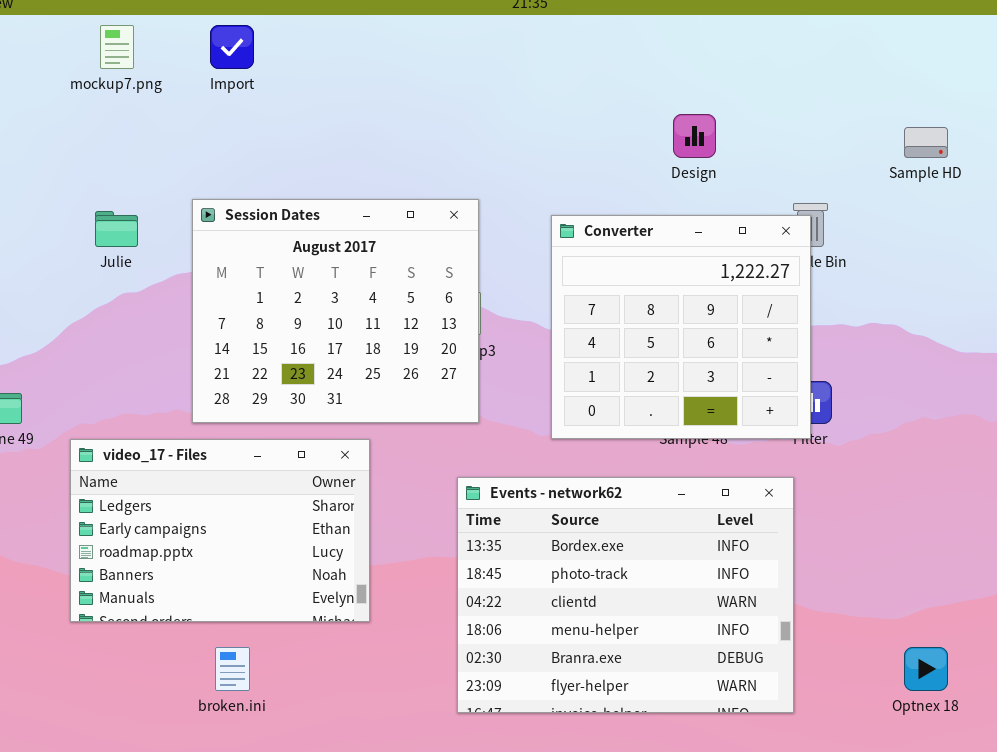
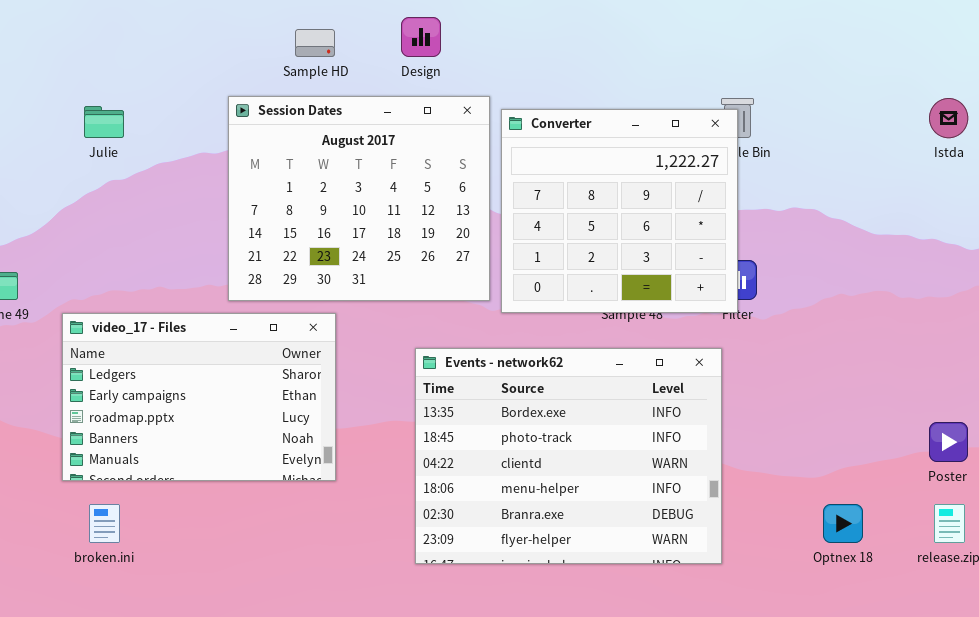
Design: [673,114,716,158] -> [401,17,441,57], moved
Sample HD: [904,127,948,158] -> [295,29,335,57], moved
Session Dates: [192,199,479,423] -> [228,96,490,301], moved
broken.ini: [215,647,250,691] -> [89,504,120,543], moved

